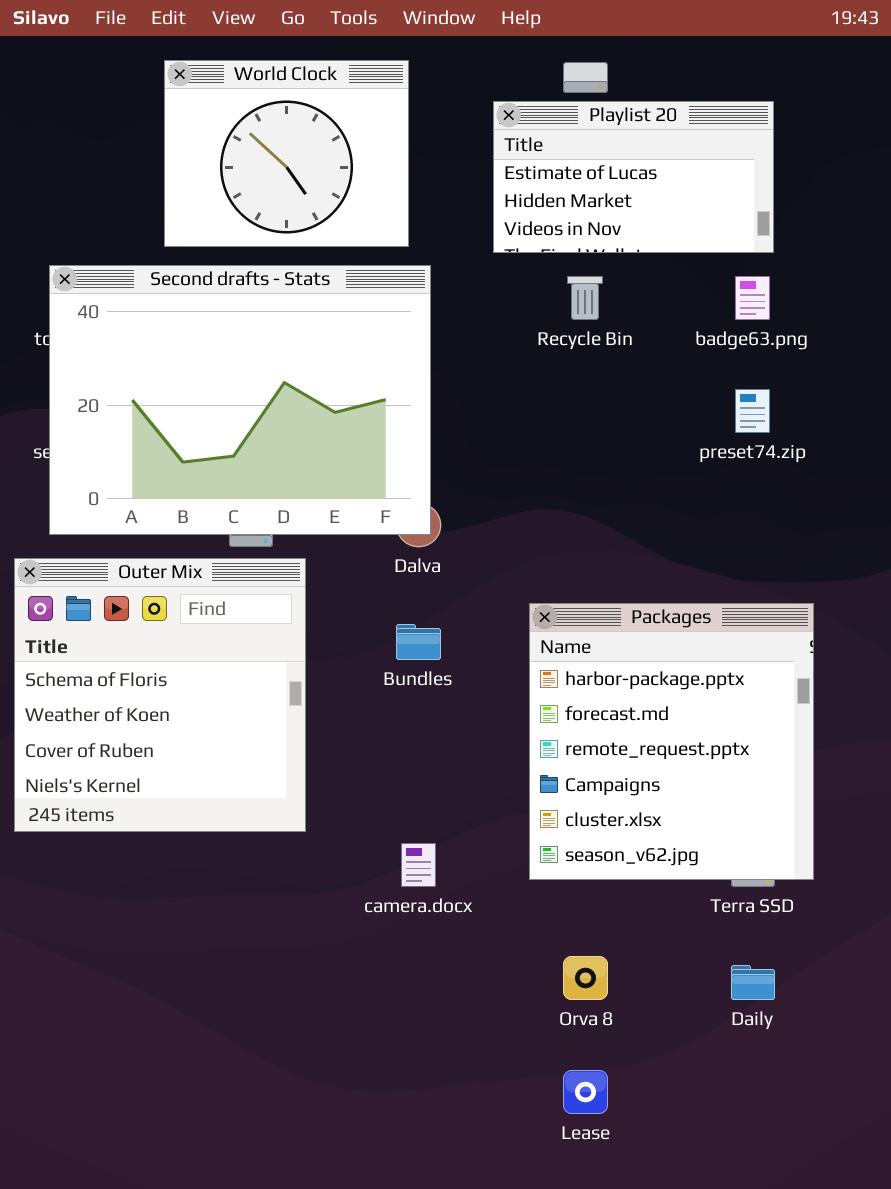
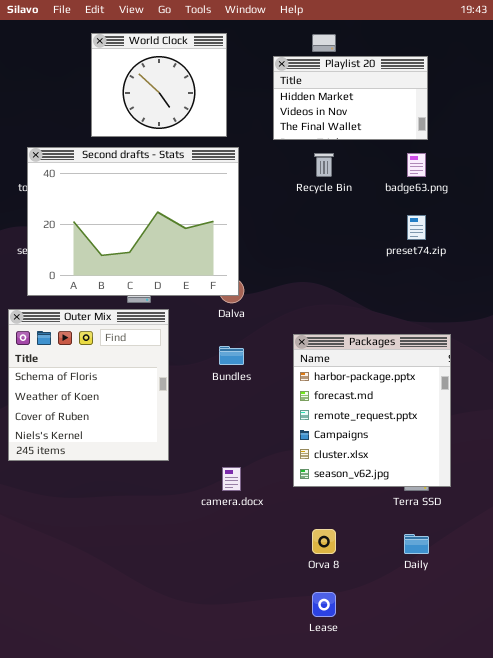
Playlist 20: [493,101,774,253] -> [273,56,428,140], scrolled down 1 row

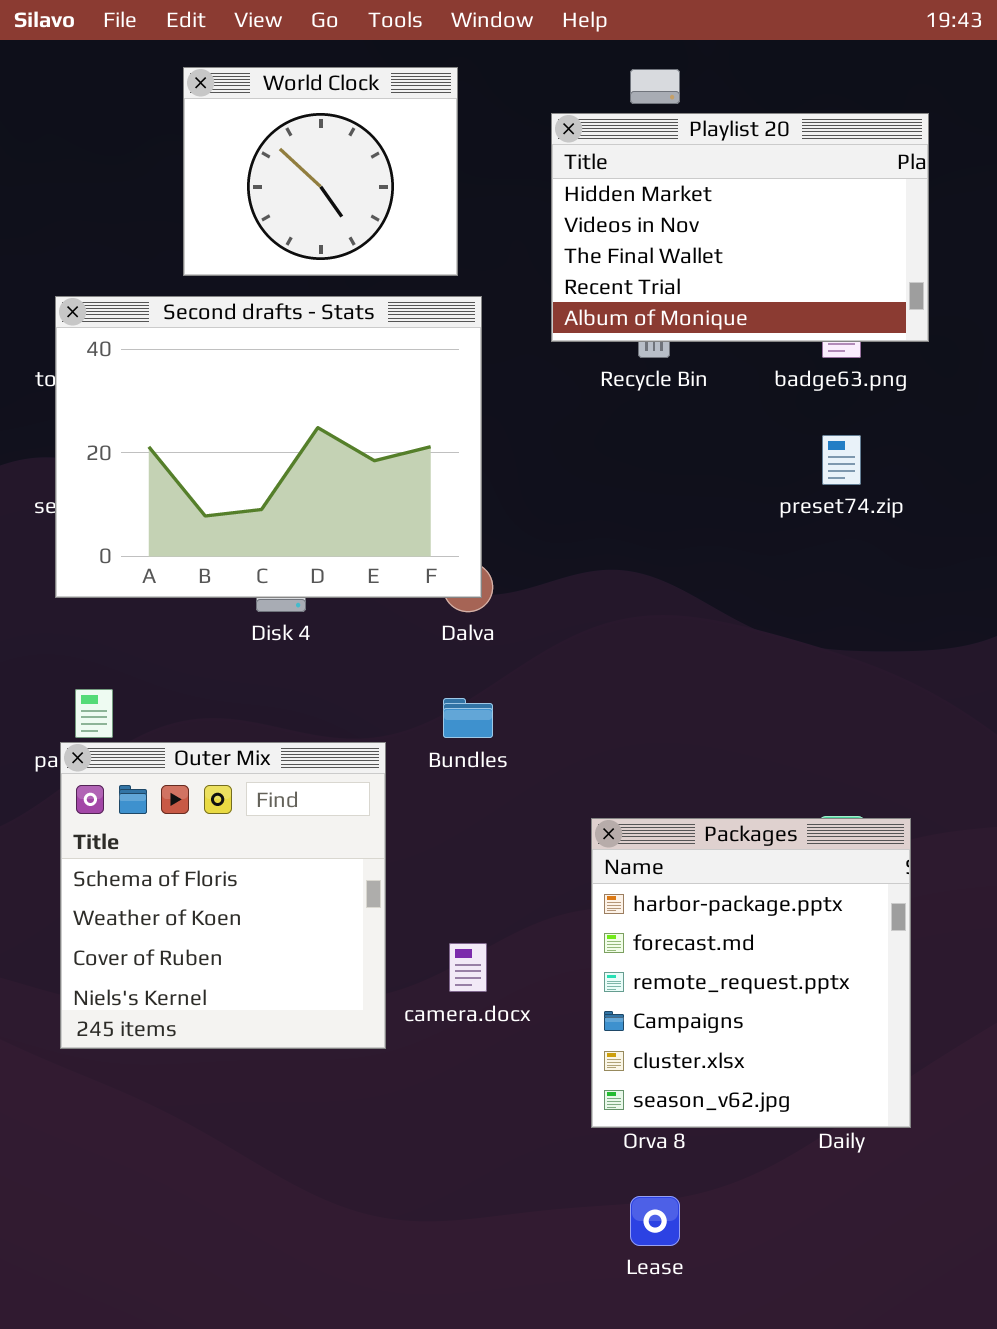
Playlist 20: [273,56,428,140] -> [551,113,929,342], resized
Outer Mix: [8,309,169,461] -> [60,742,386,1049], moved
Packages: [293,334,451,487] -> [591,818,911,1128], moved

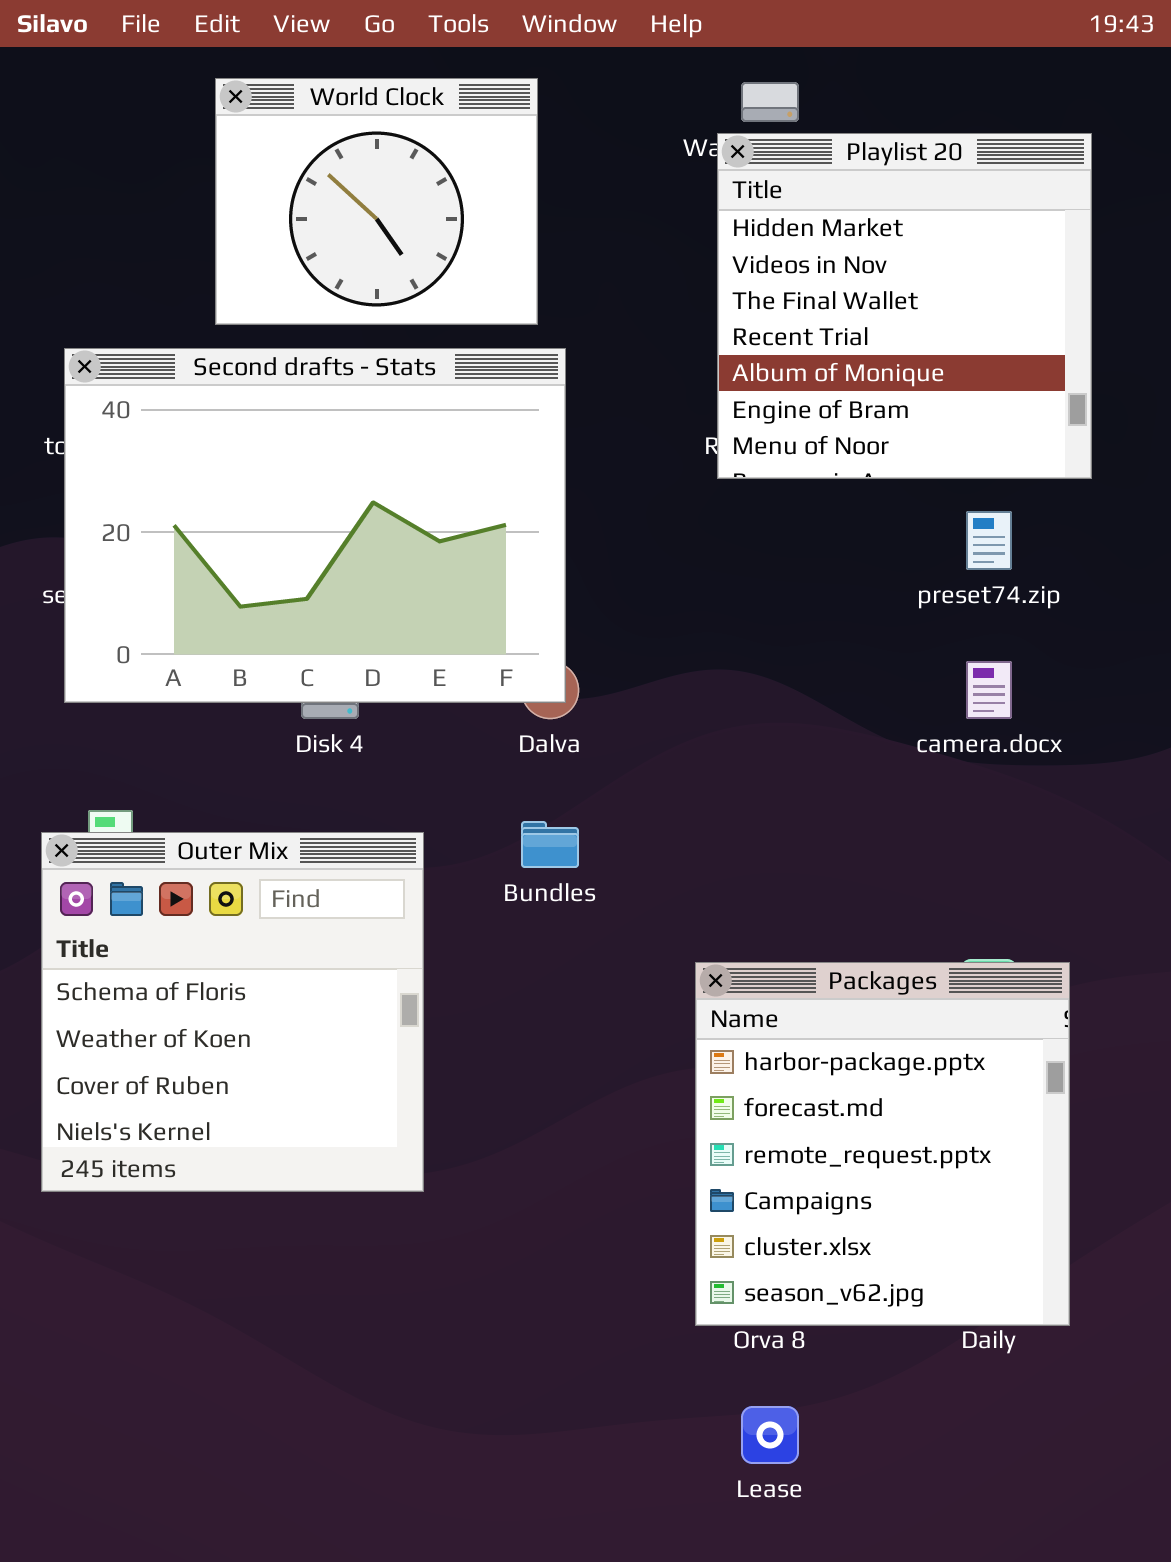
Playlist 20: [551,113,929,342] -> [717,133,1092,479], resized
Outer Mix: [60,742,386,1049] -> [41,832,424,1192], moved
camera.docx: [449,943,487,992] -> [966,661,1012,719], moved

